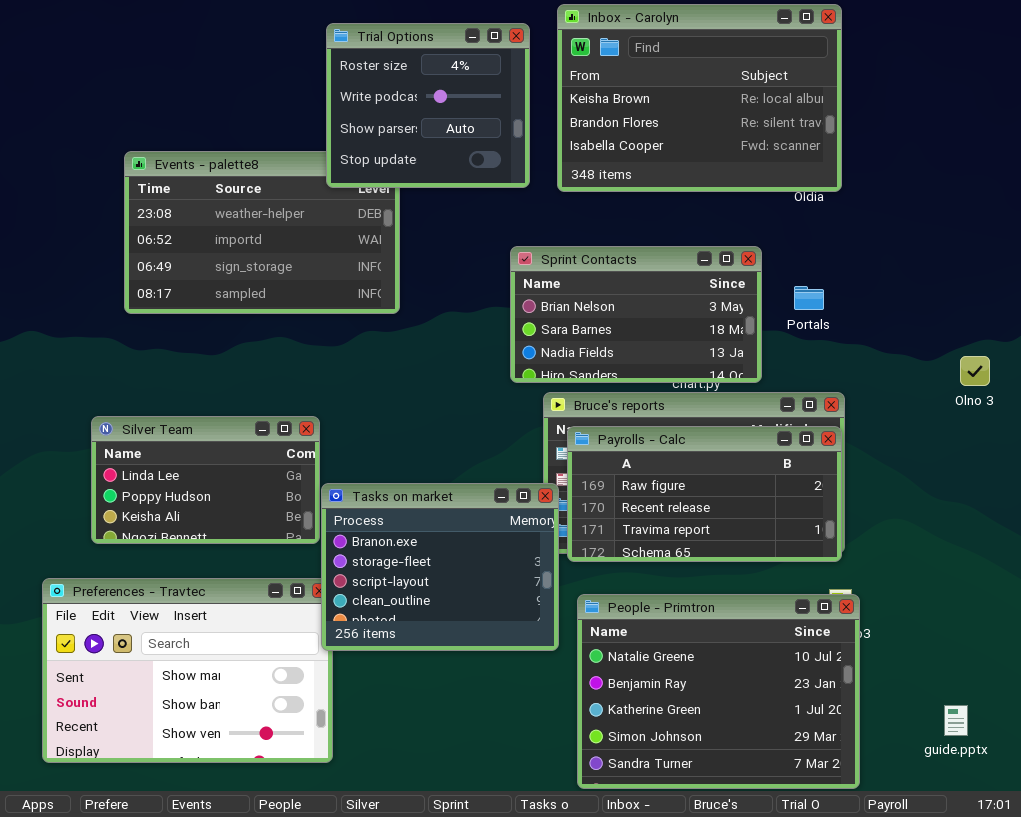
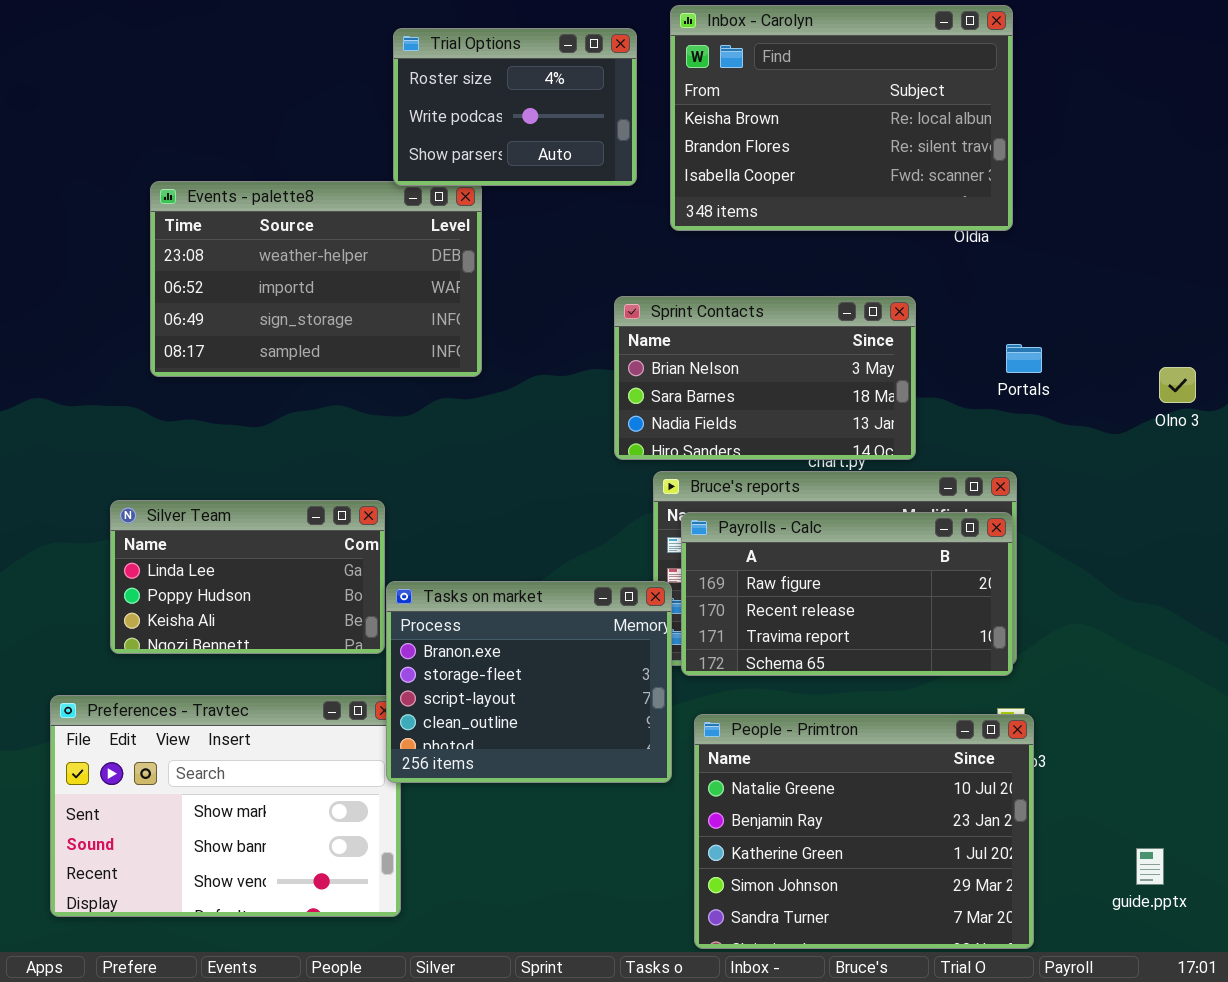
Trial Options: [326,23,530,188] -> [393,28,637,186], resized
Portals: [794,286,824,310] -> [1006,344,1042,373], moved
Olno 3: [960,356,990,386] -> [1159,367,1196,403], moved

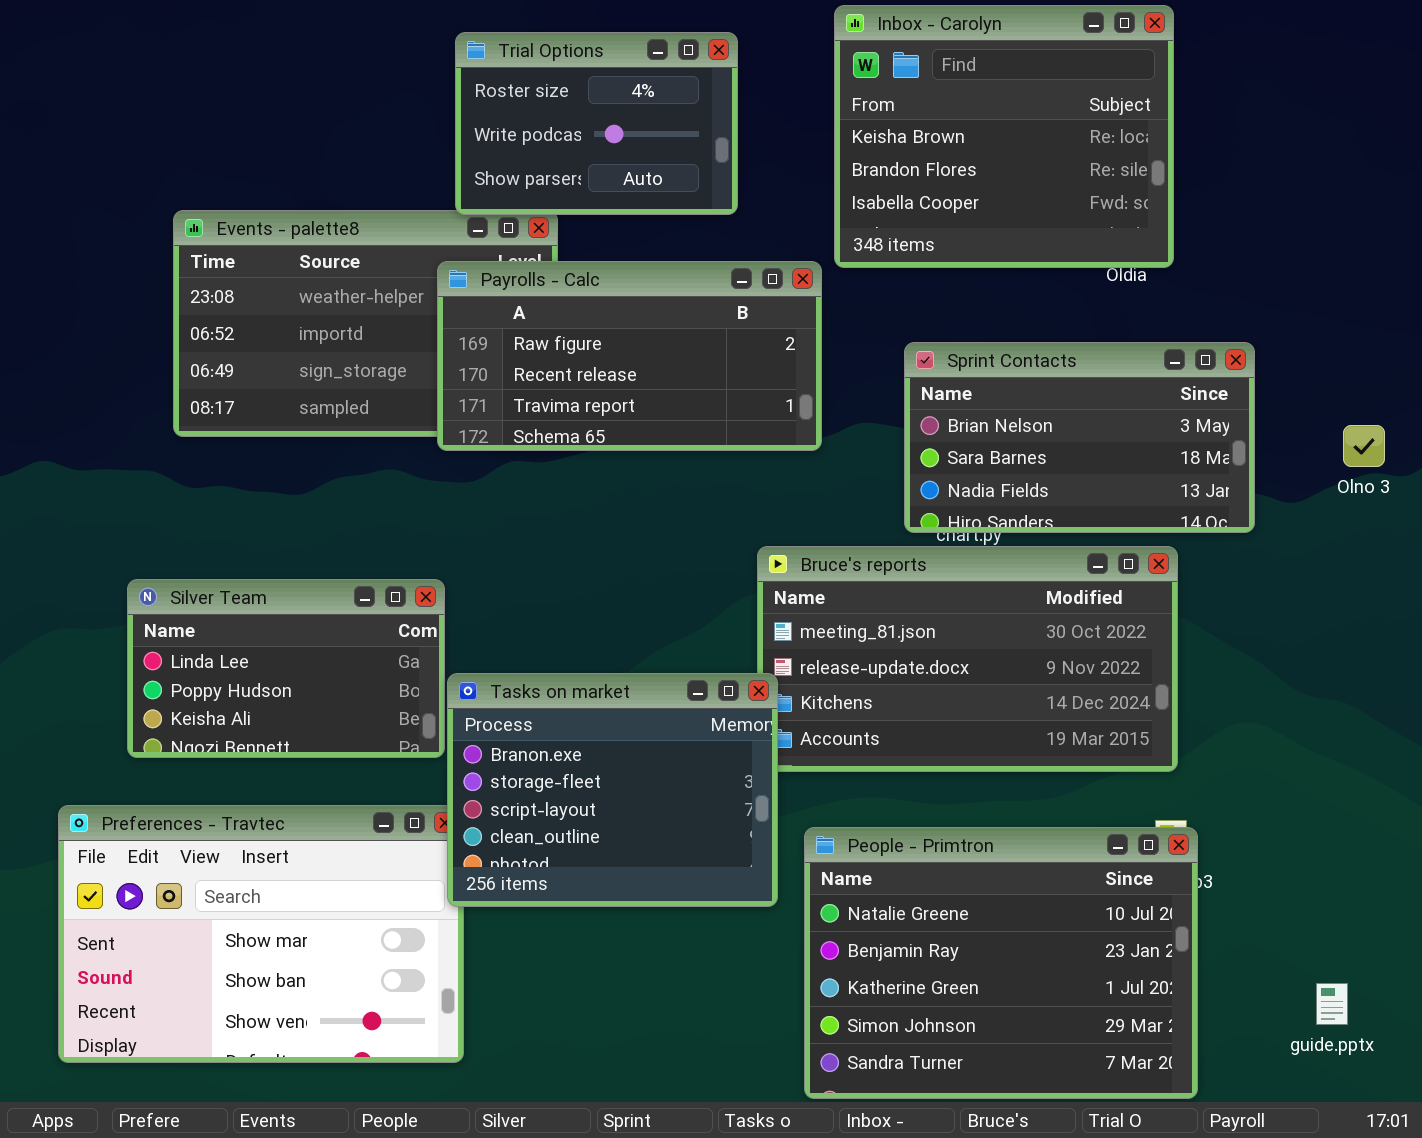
Inbox - Carolyn: [670,5,1013,231] -> [834,5,1174,268], resized
Sprint Contacts: [614,296,916,460] -> [904,342,1255,533], moved
Payrolls - Calc: [681,512,1013,676] -> [437,261,822,451], moved

